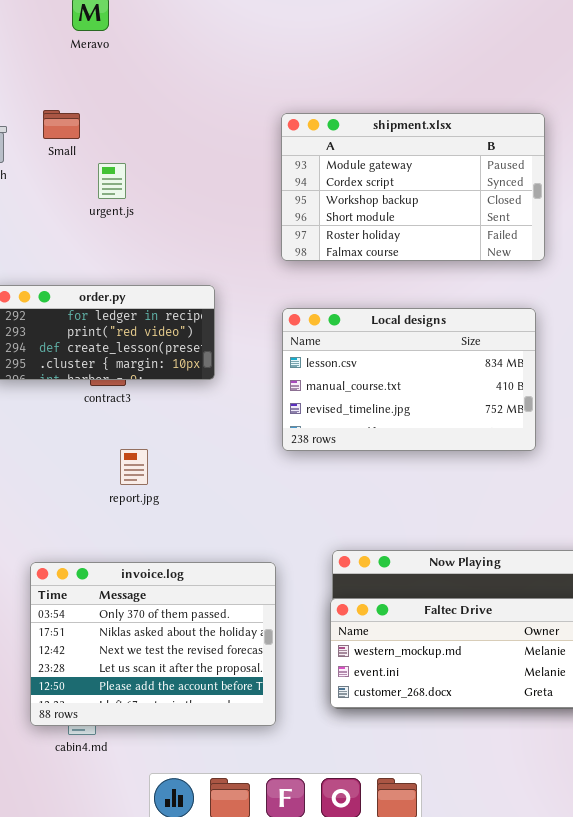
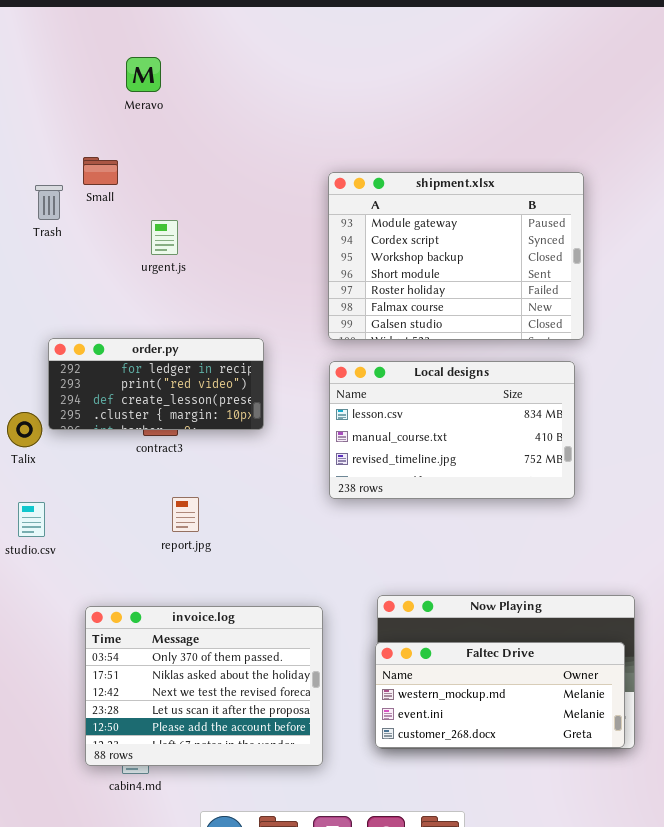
Small: [43,110,80,139] -> [83,157,118,185], moved
shipment.xlsx: [281,113,545,261] -> [328,172,584,340], resized

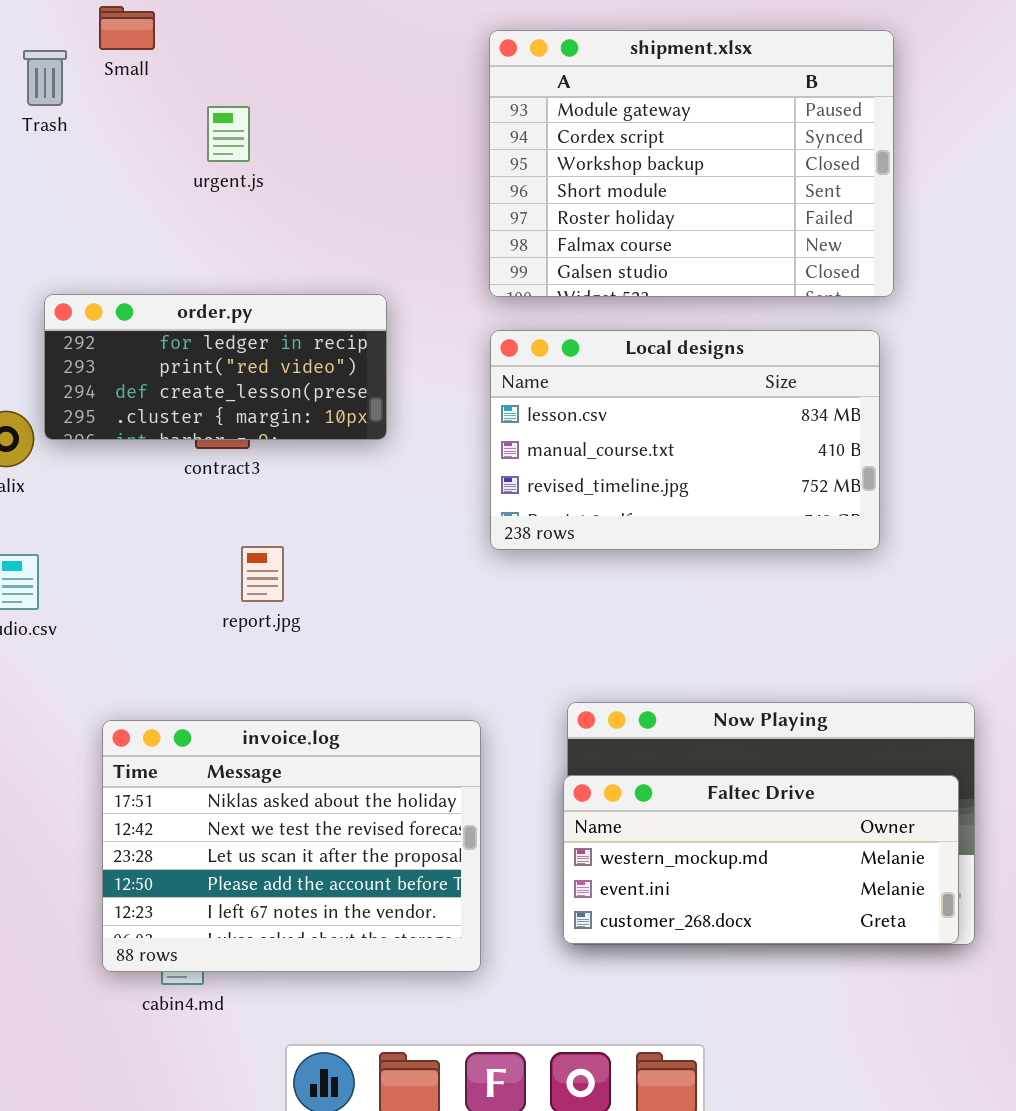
invoice.log: [85,606,323,766] -> [102,720,481,972], scrolled down 1 row

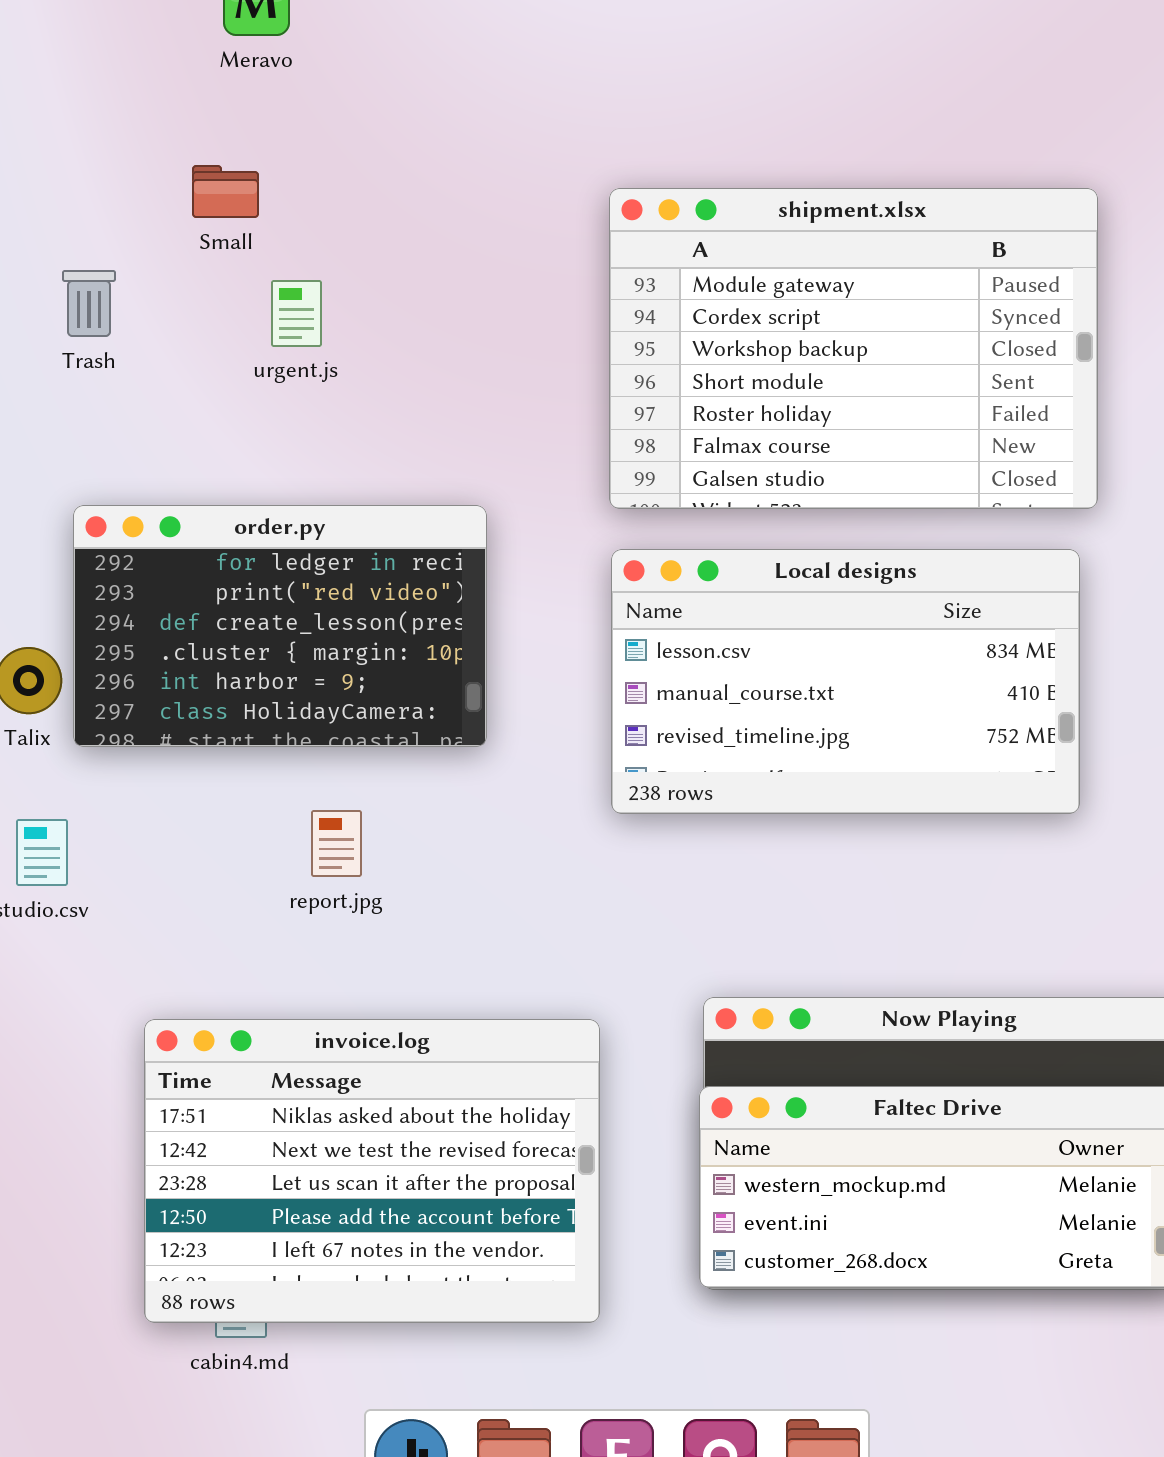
Small: [99,6,155,50] -> [192,165,259,218], moved
Trash: [23,50,67,106] -> [62,270,116,337], moved
order.py: [44,294,387,440] -> [73,505,487,747], resized

